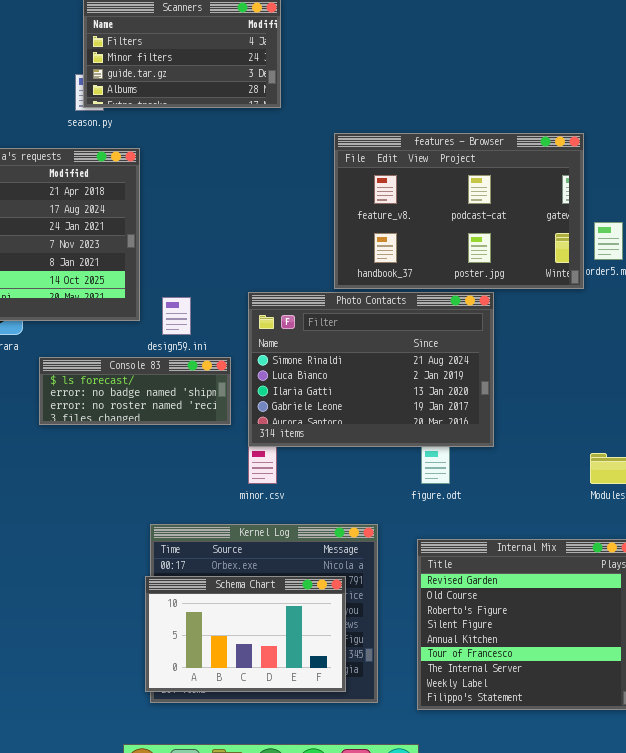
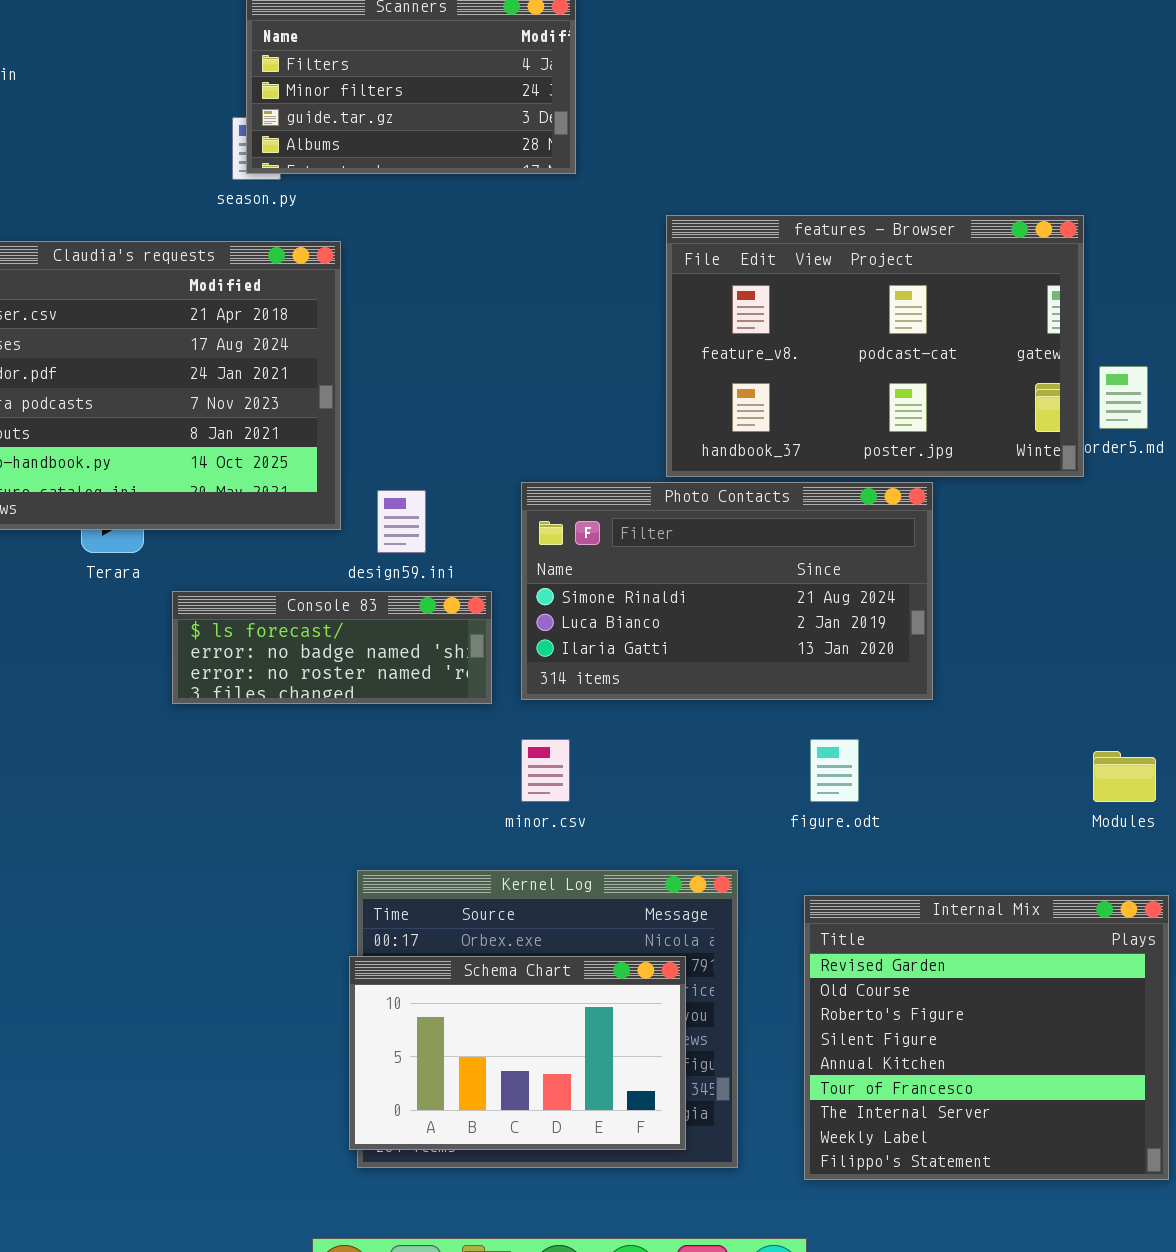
Photo Contacts: [248,292,494,447] -> [521,482,933,700], resized

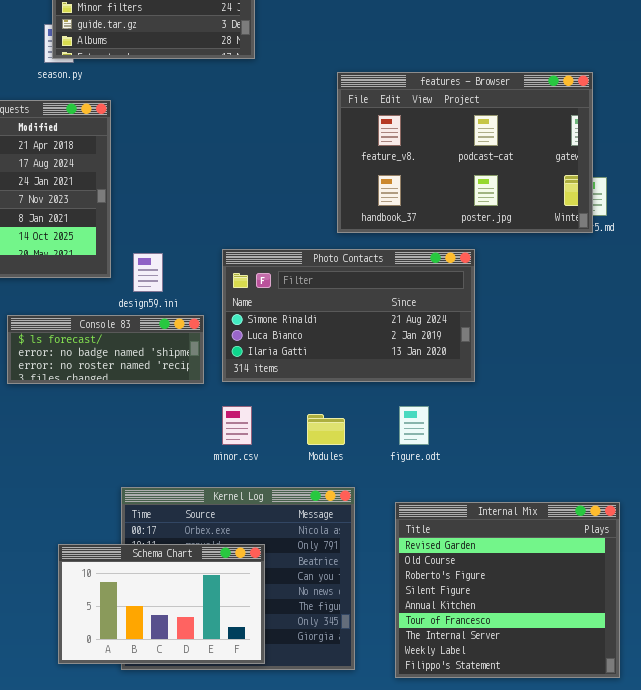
features - Browser: [666,215,1084,477] -> [337,72,593,233], moved
Modules: [1093,751,1156,802] -> [307,414,345,445], moved
Schema Chart: [349,956,686,1150] -> [58,544,265,664], moved

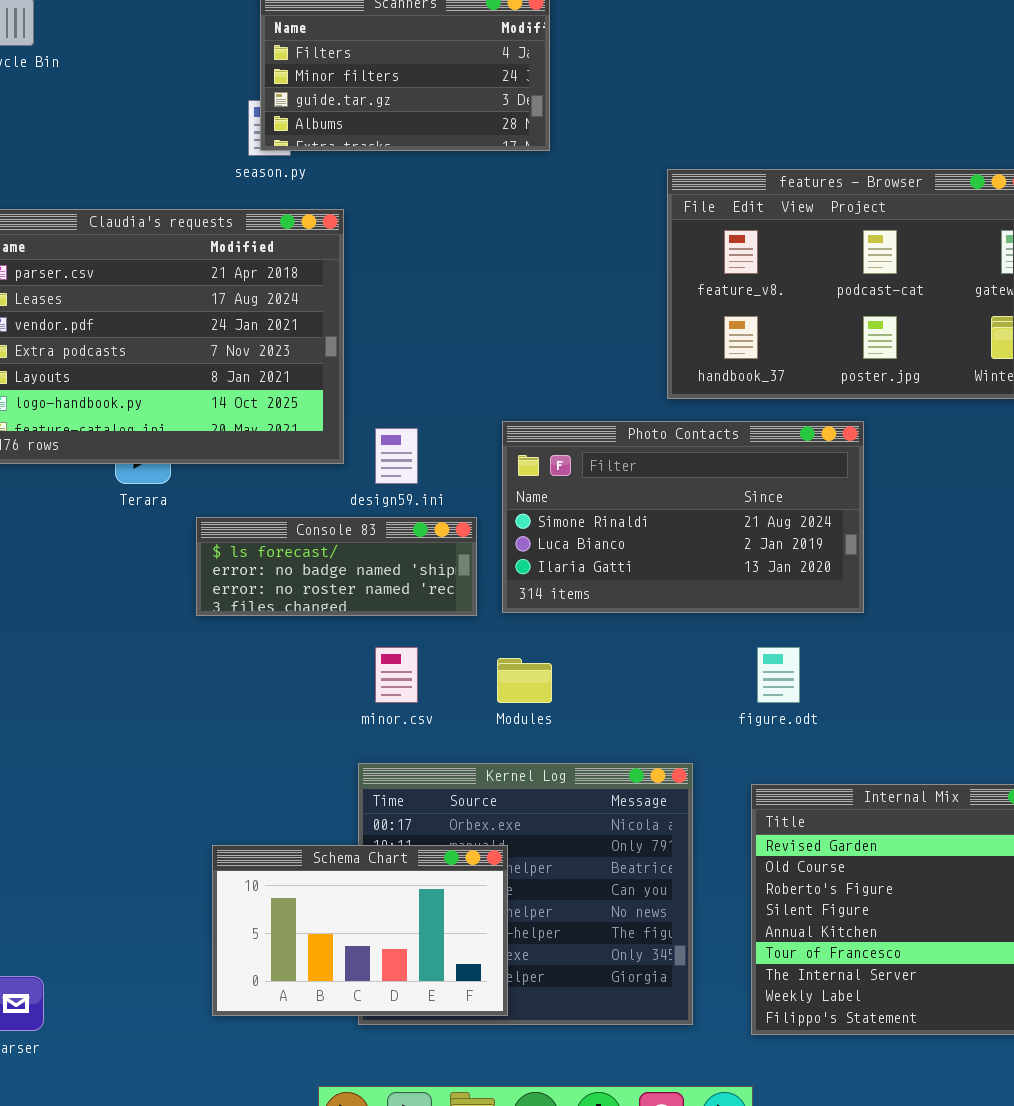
minor.csv: [222,406,252,445] -> [375,647,418,703], moved
Modules: [307,414,345,445] -> [497,658,552,703], moved
Schema Chart: [58,544,265,664] -> [212,845,508,1016], moved

